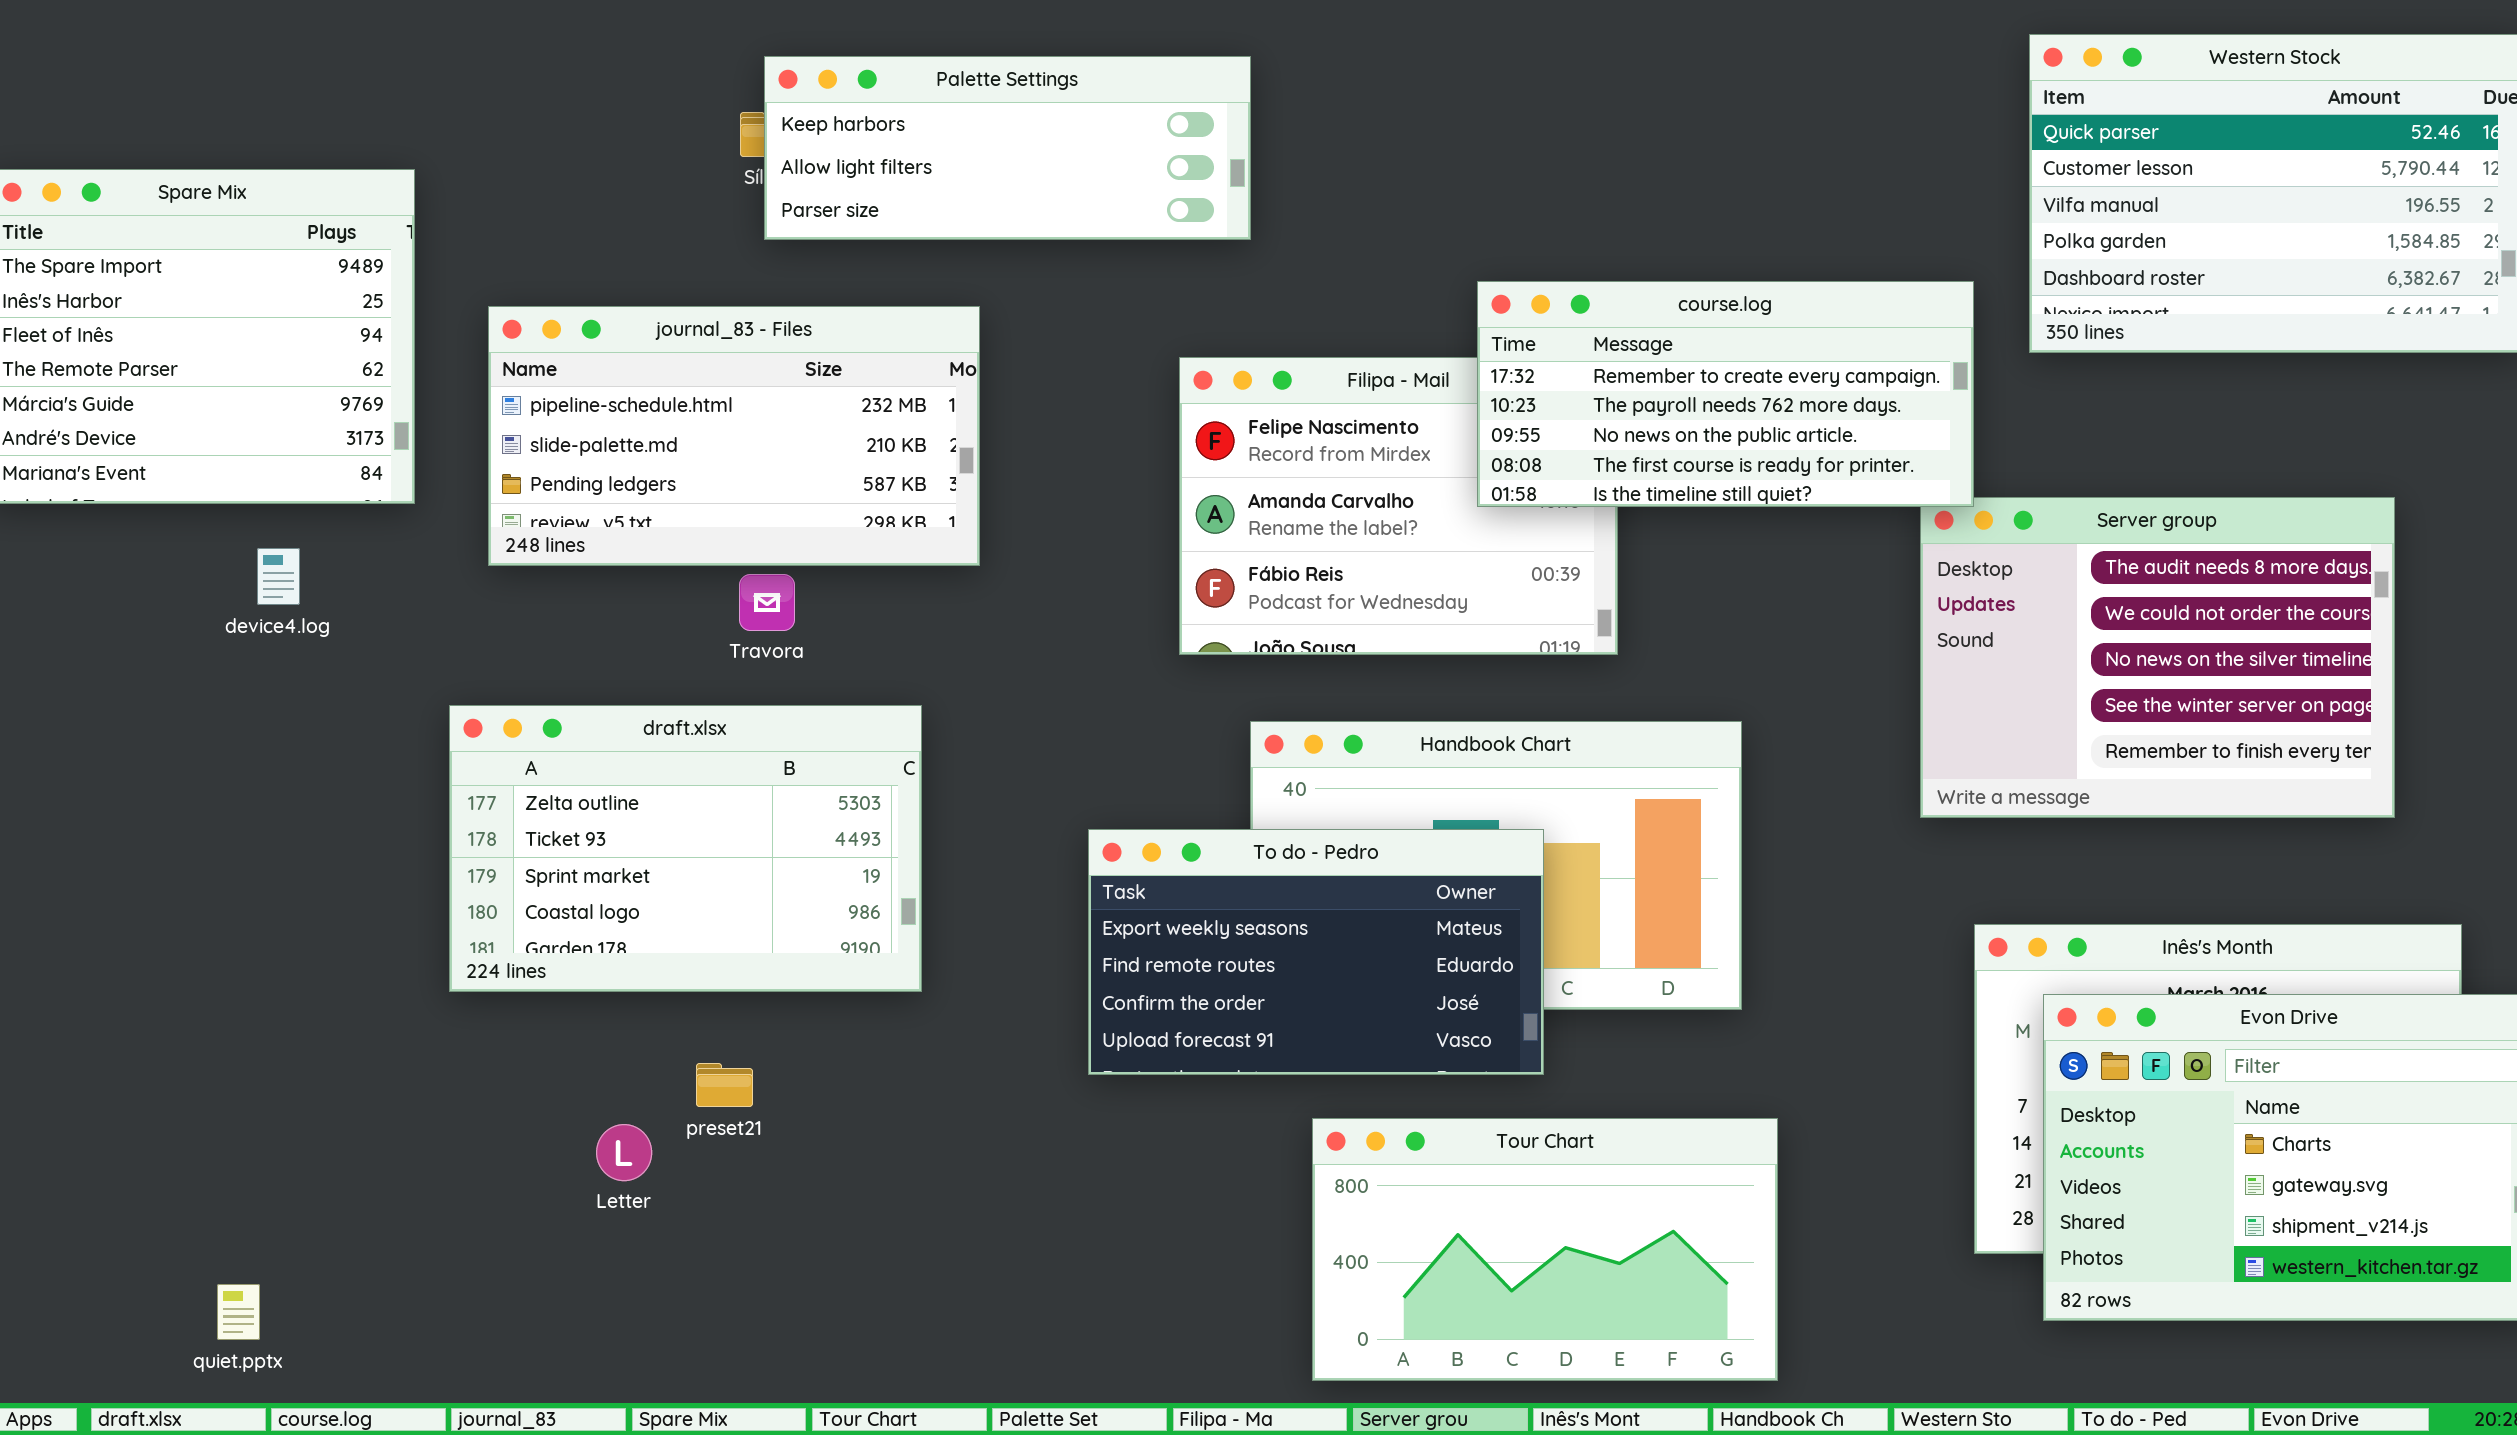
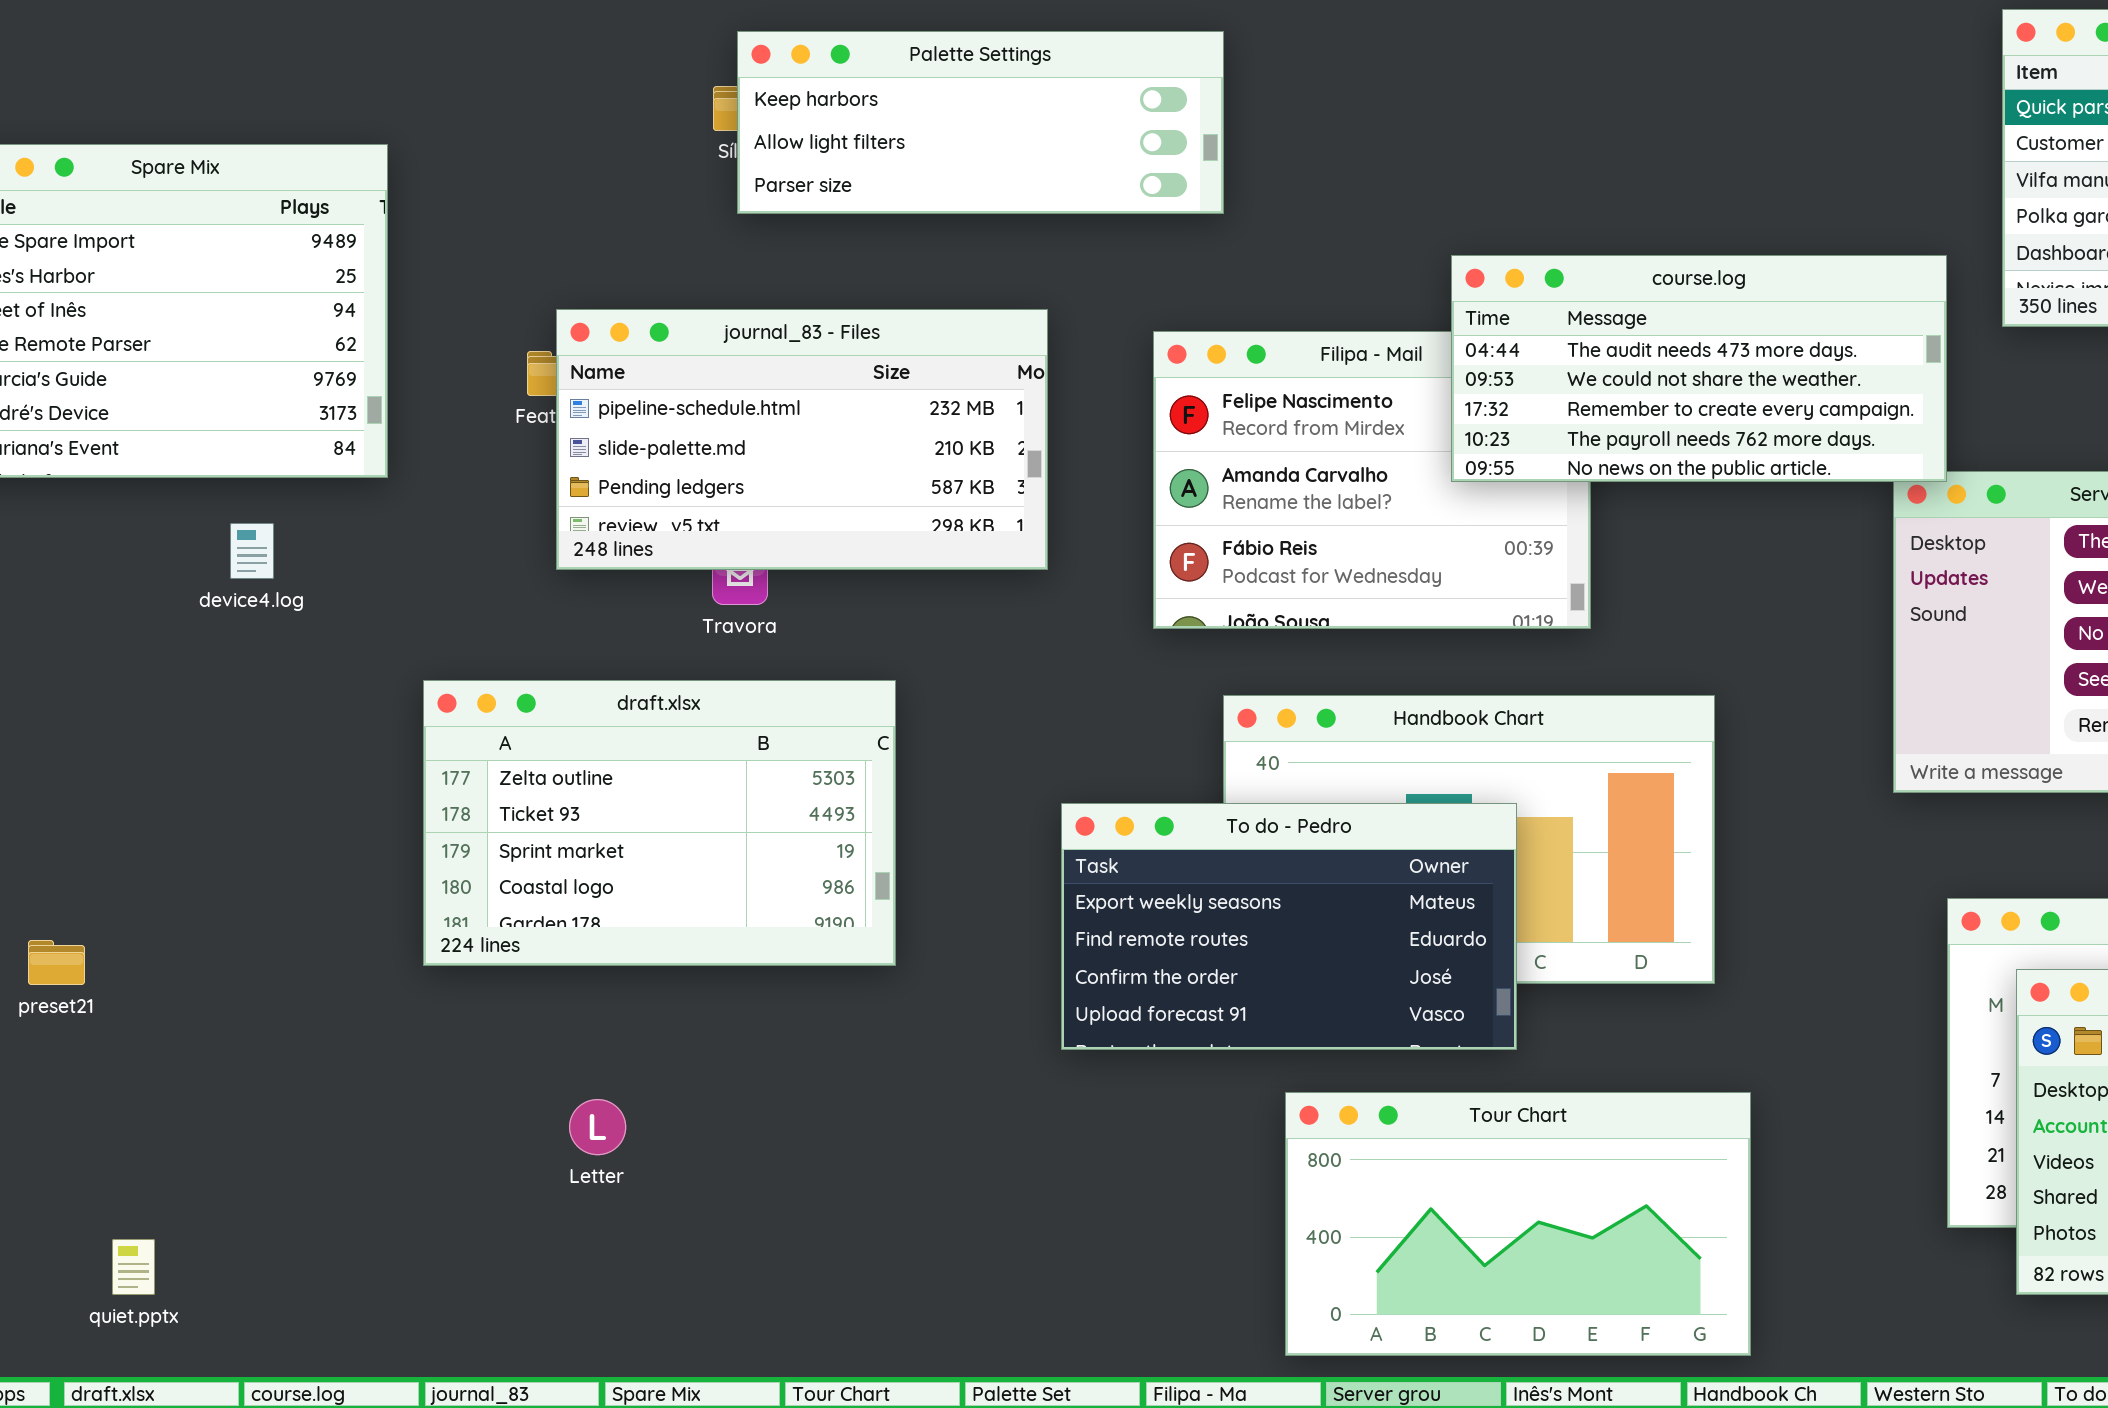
course.log: [1477,281,1974,507] -> [1451,255,1947,482], scrolled up 2 rows
journal_83 - Files: [488,306,980,566] -> [556,309,1048,570], moved
preset21: [696,1063,753,1107] -> [28,940,85,985], moved
quiet.pptx: [217,1284,260,1340] -> [112,1239,155,1295], moved

